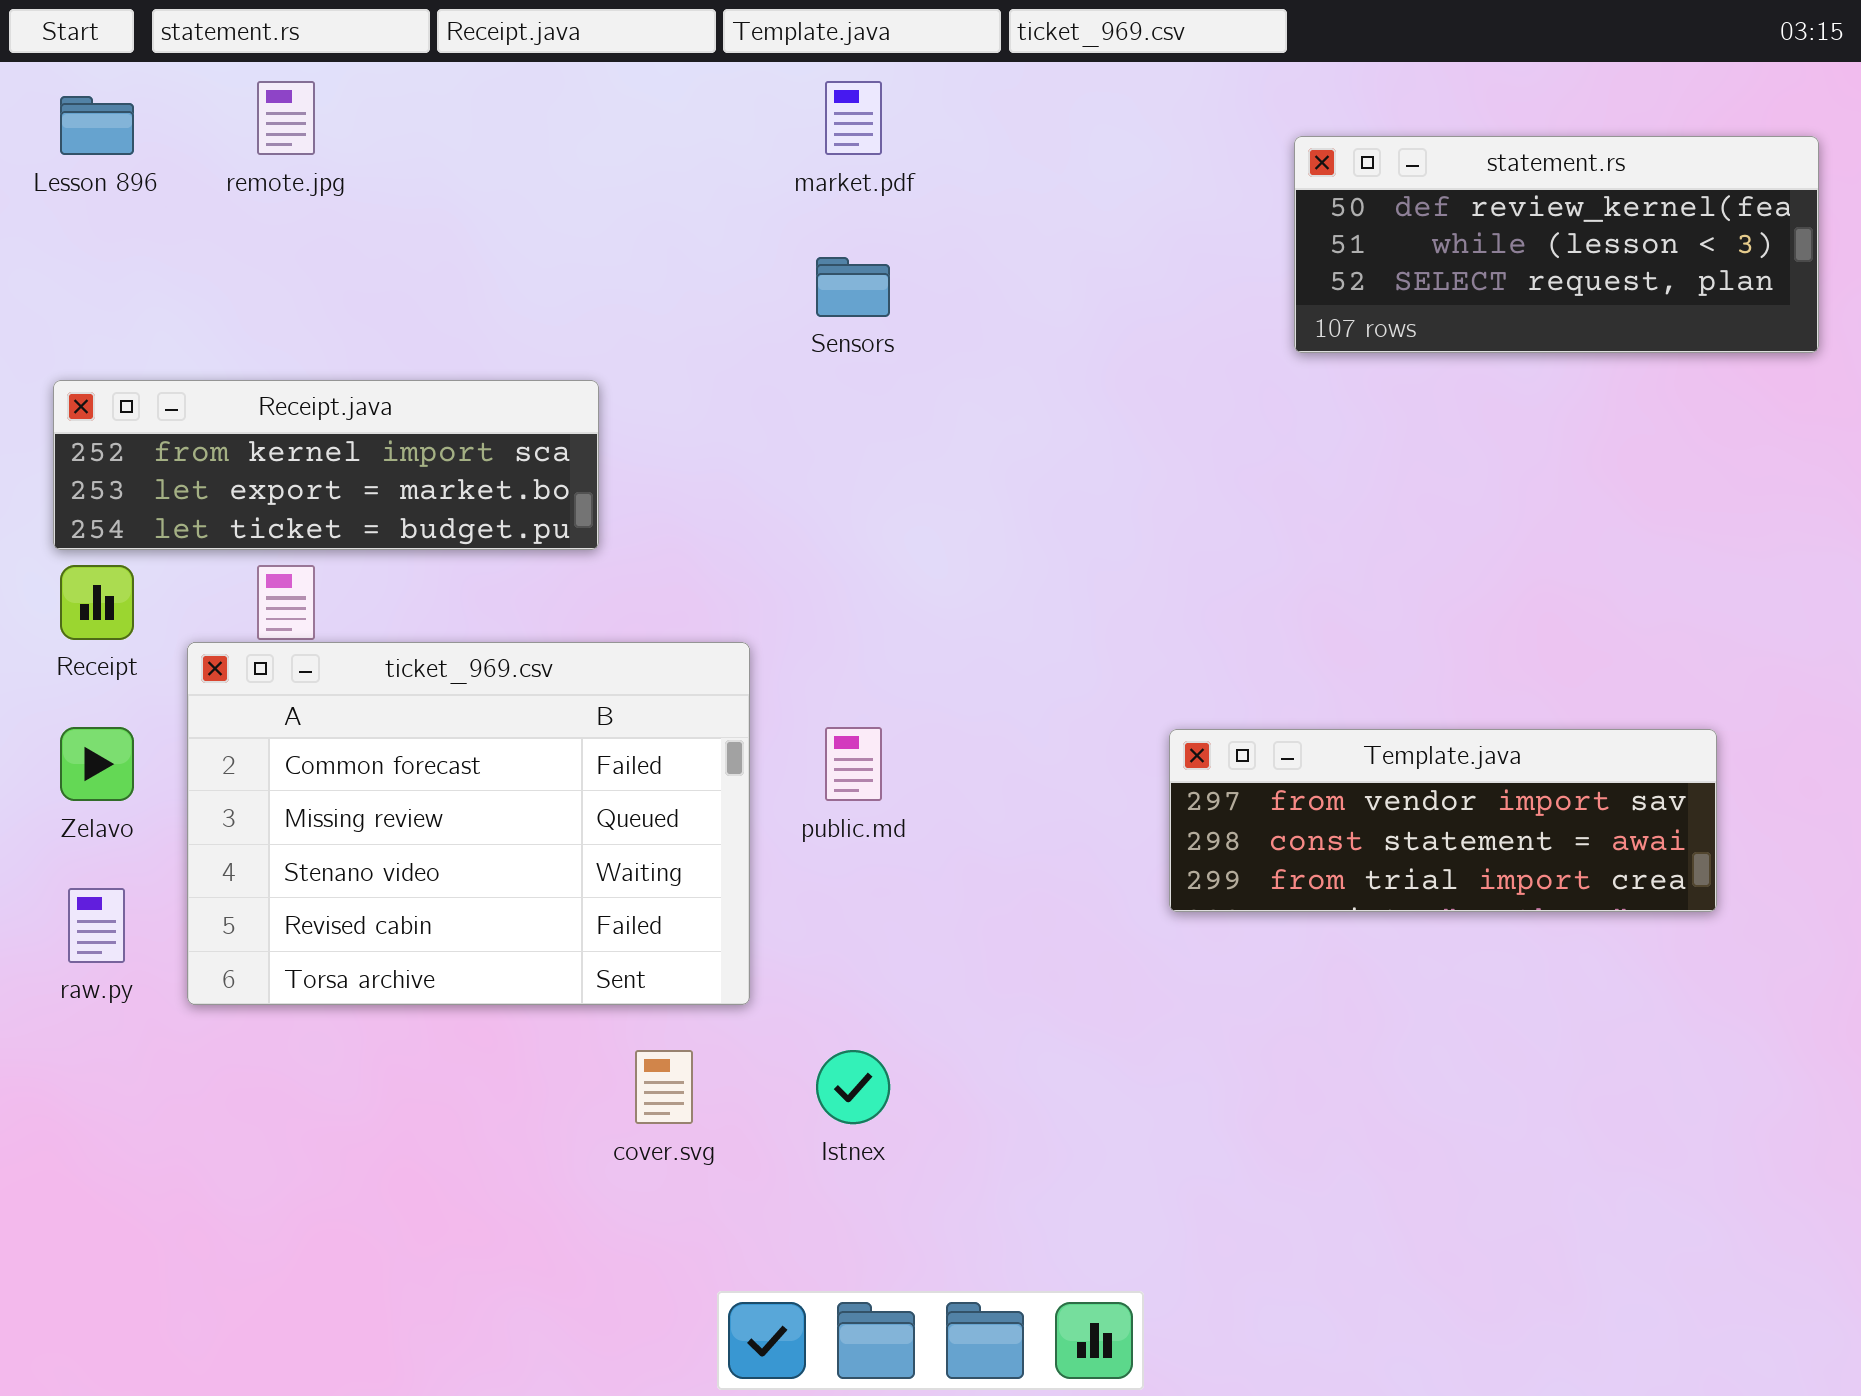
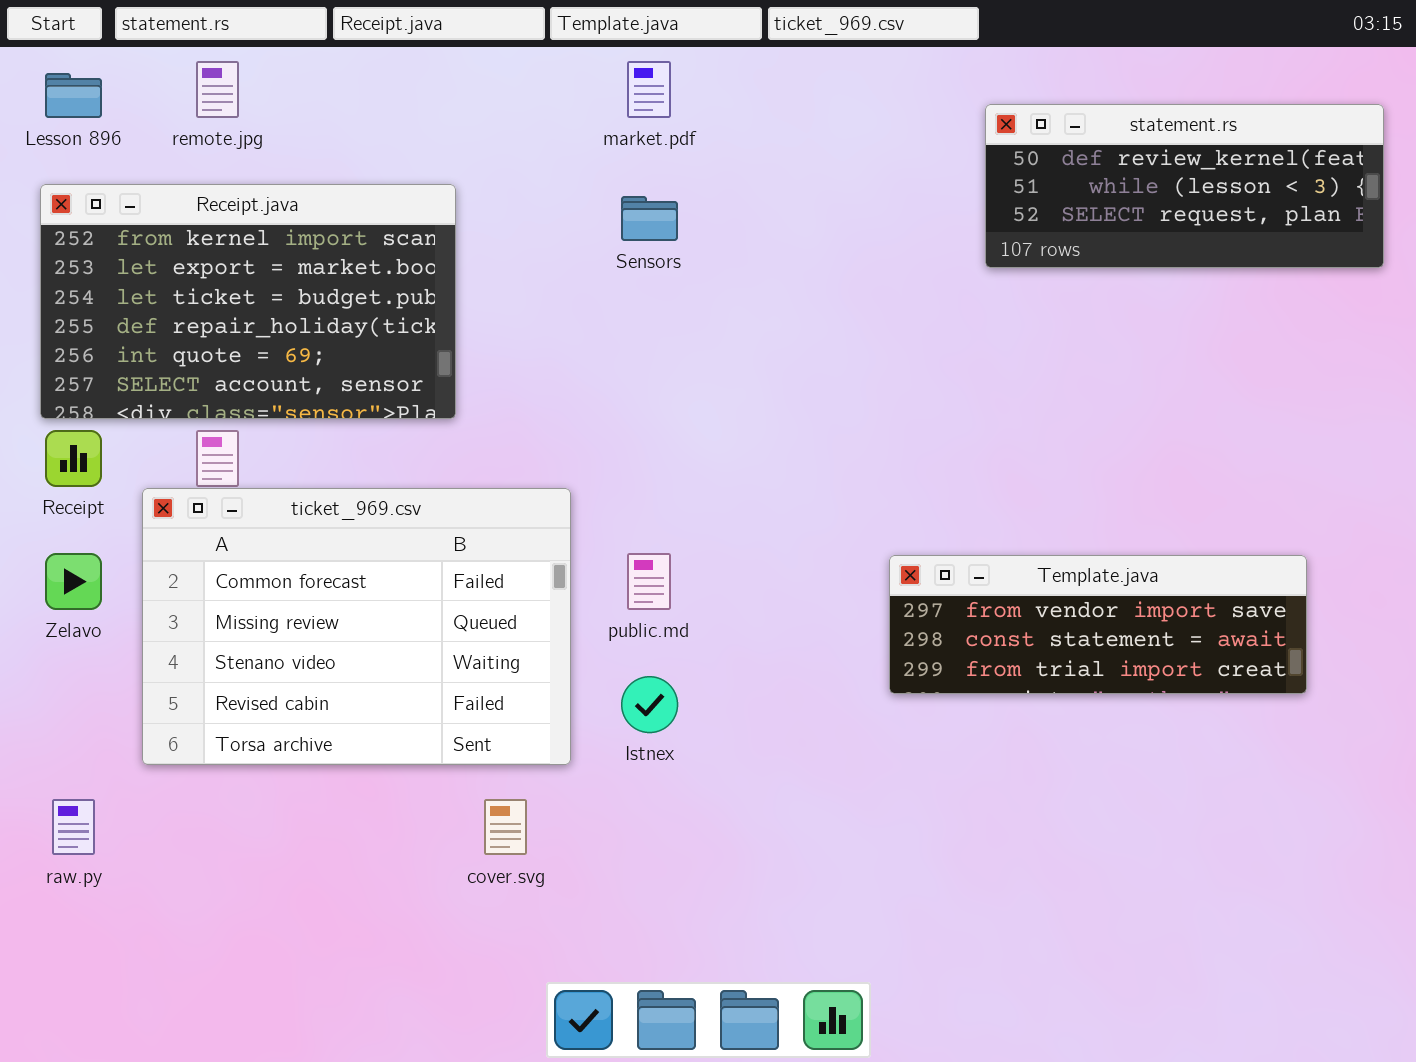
Receipt.java: [53,380,599,550] -> [40,184,456,419], resized
raw.py: [68,888,125,963] -> [52,799,95,855], moved
Istnex: [816,1050,890,1124] -> [621,676,678,733], moved

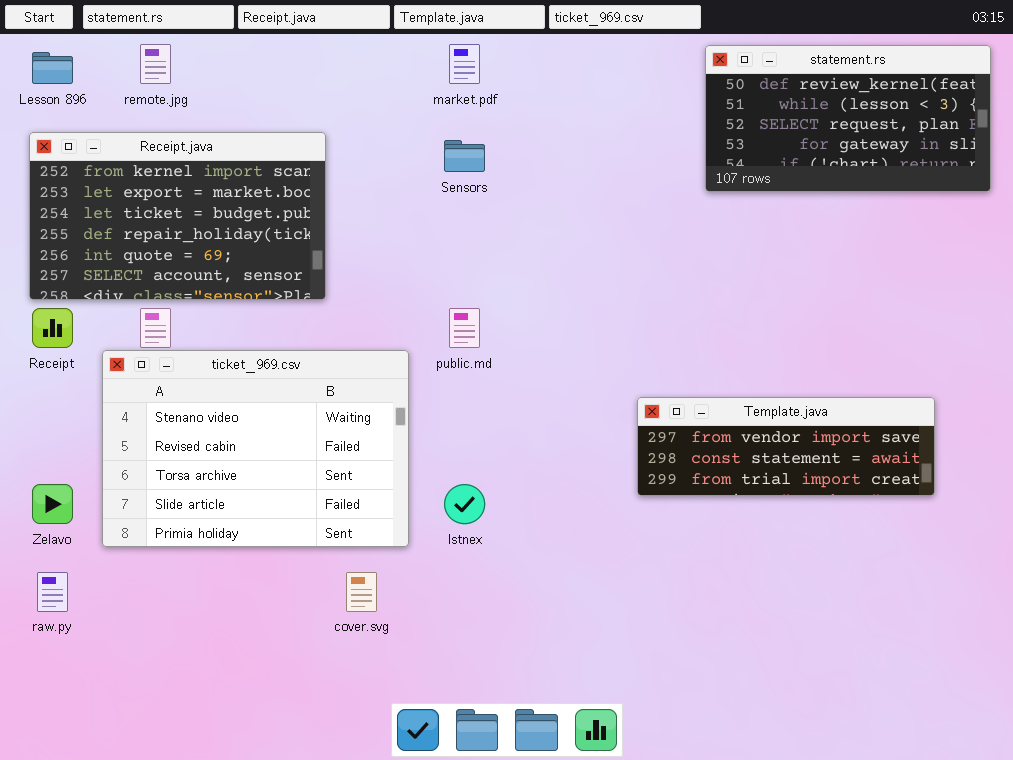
statement.rs: [985,104,1384,268] -> [705,45,991,192], resized
ticket_969.csv: [142,488,571,765] -> [102,350,409,547], scrolled down 2 rows
Zelavo: [45,553,102,610] -> [32,484,73,524], moved
public.md: [627,553,671,610] -> [449,308,480,348], moved

